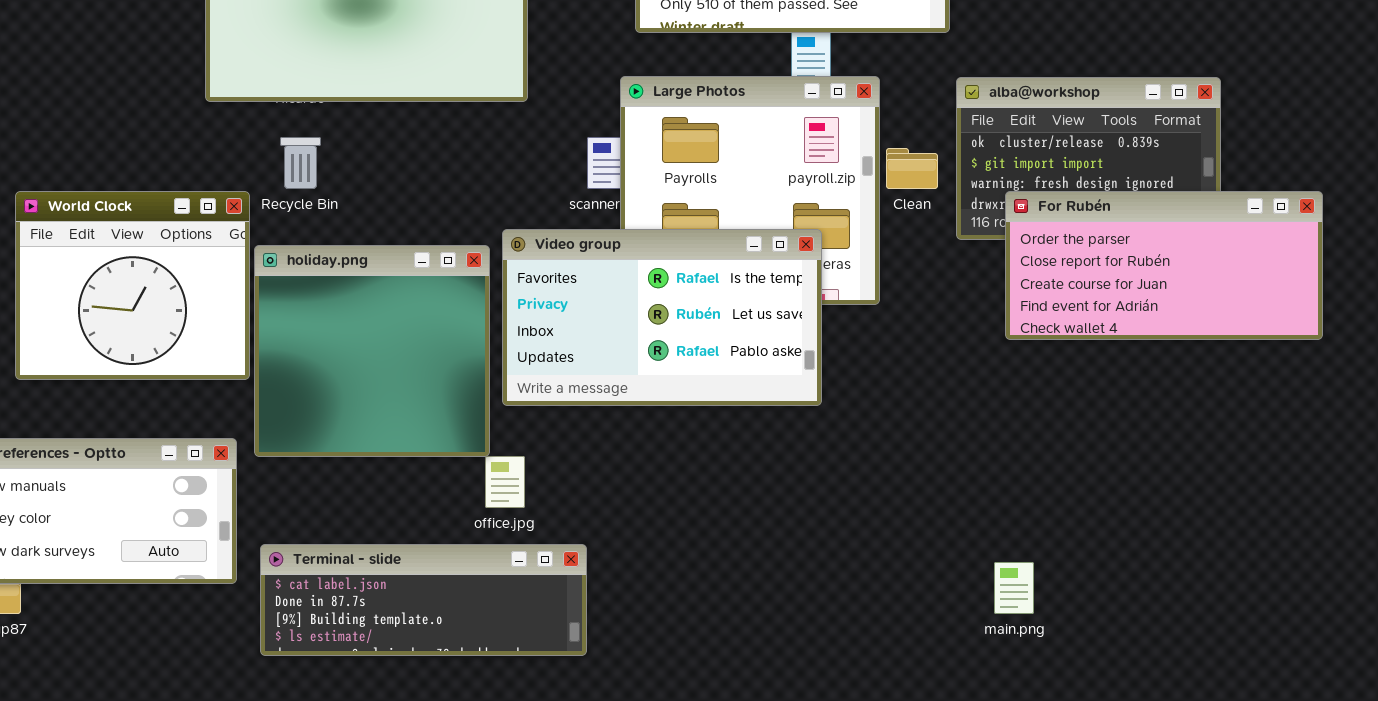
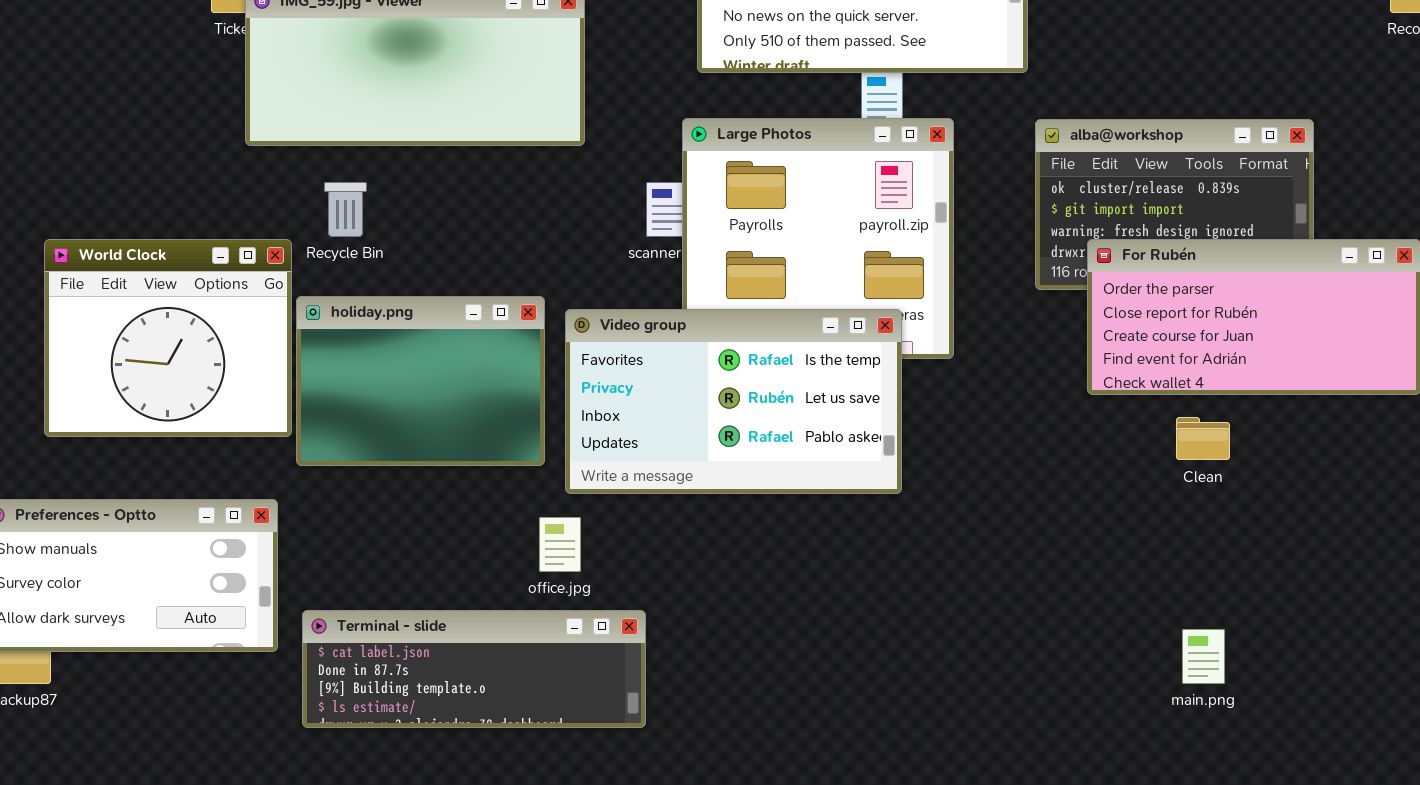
Clean: [886,148,938,189] -> [1176,417,1230,460], moved
Video group: [502,229,822,406] -> [565,309,902,494], moved
holiday.png: [254,245,490,457] -> [296,296,545,466], resized
main.png: [994,562,1034,614] -> [1182,629,1225,684], moved

